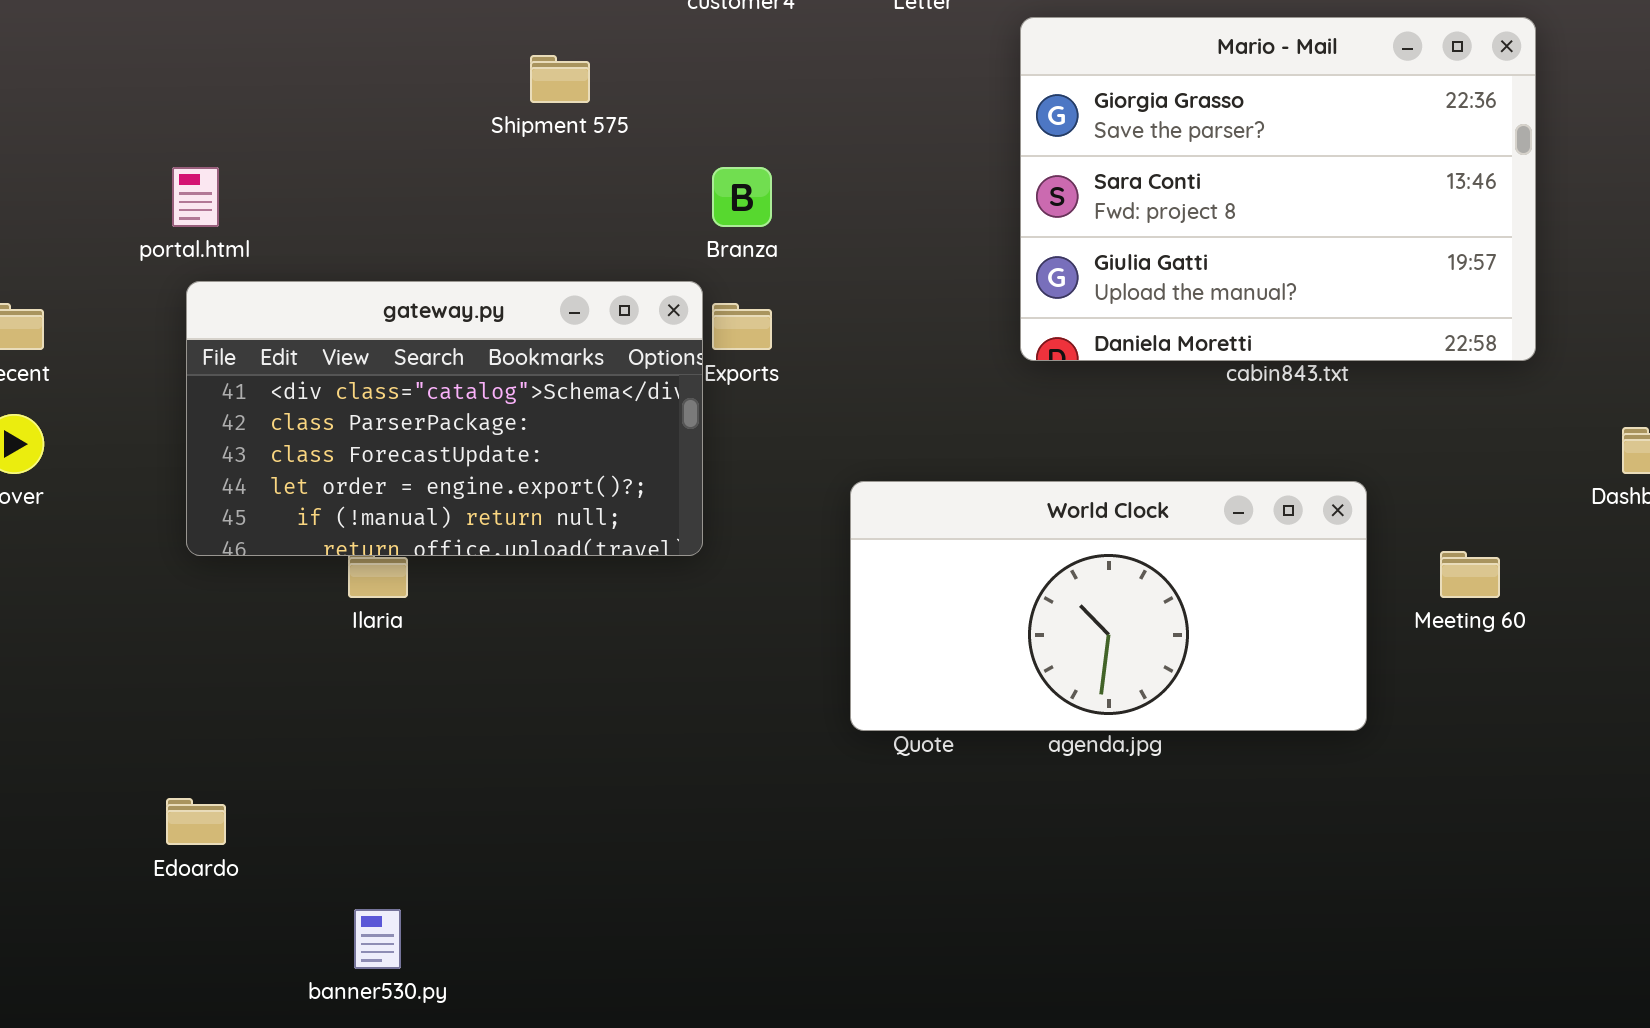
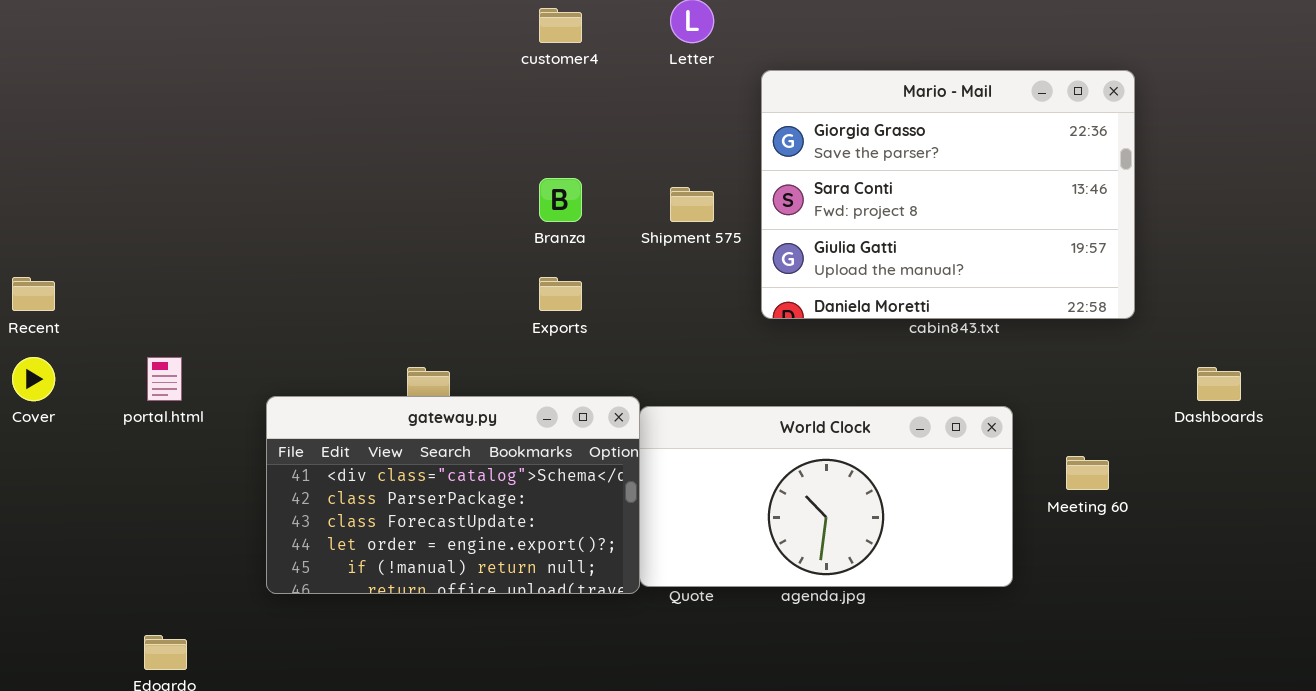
Shipment 575: [530,55,590,103] -> [670,187,714,222], moved
portal.html: [172,167,219,227] -> [147,357,182,401], moved
gateway.py: [186,281,703,556] -> [266,396,640,594], moved

